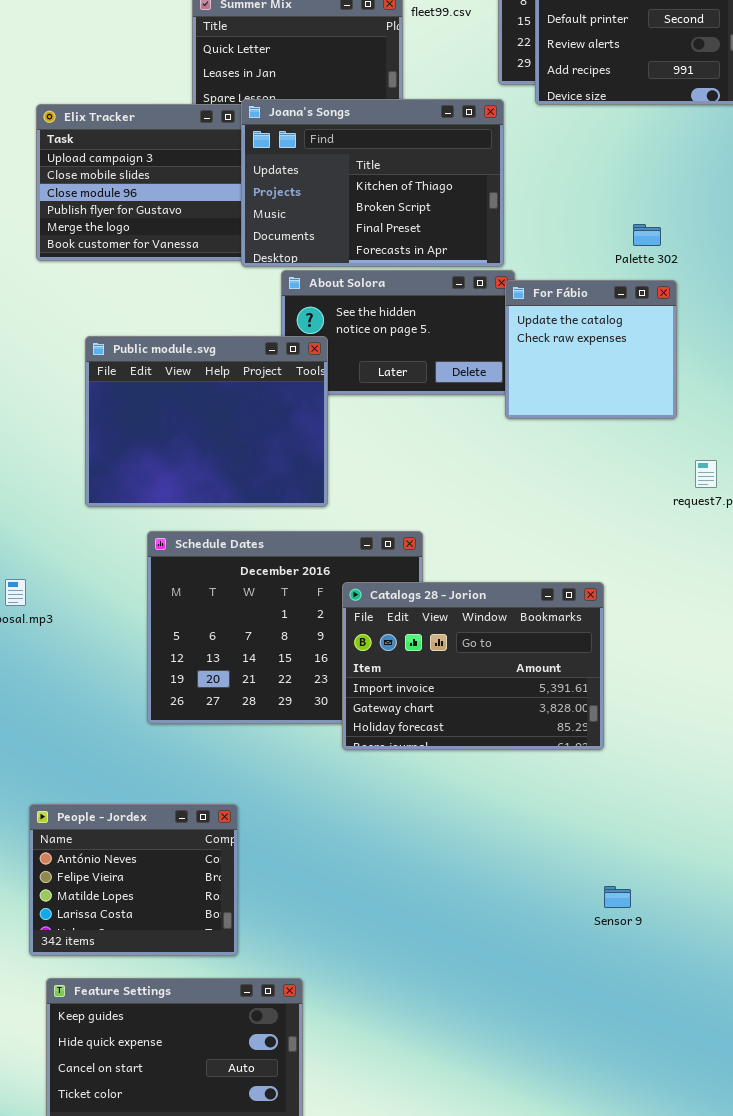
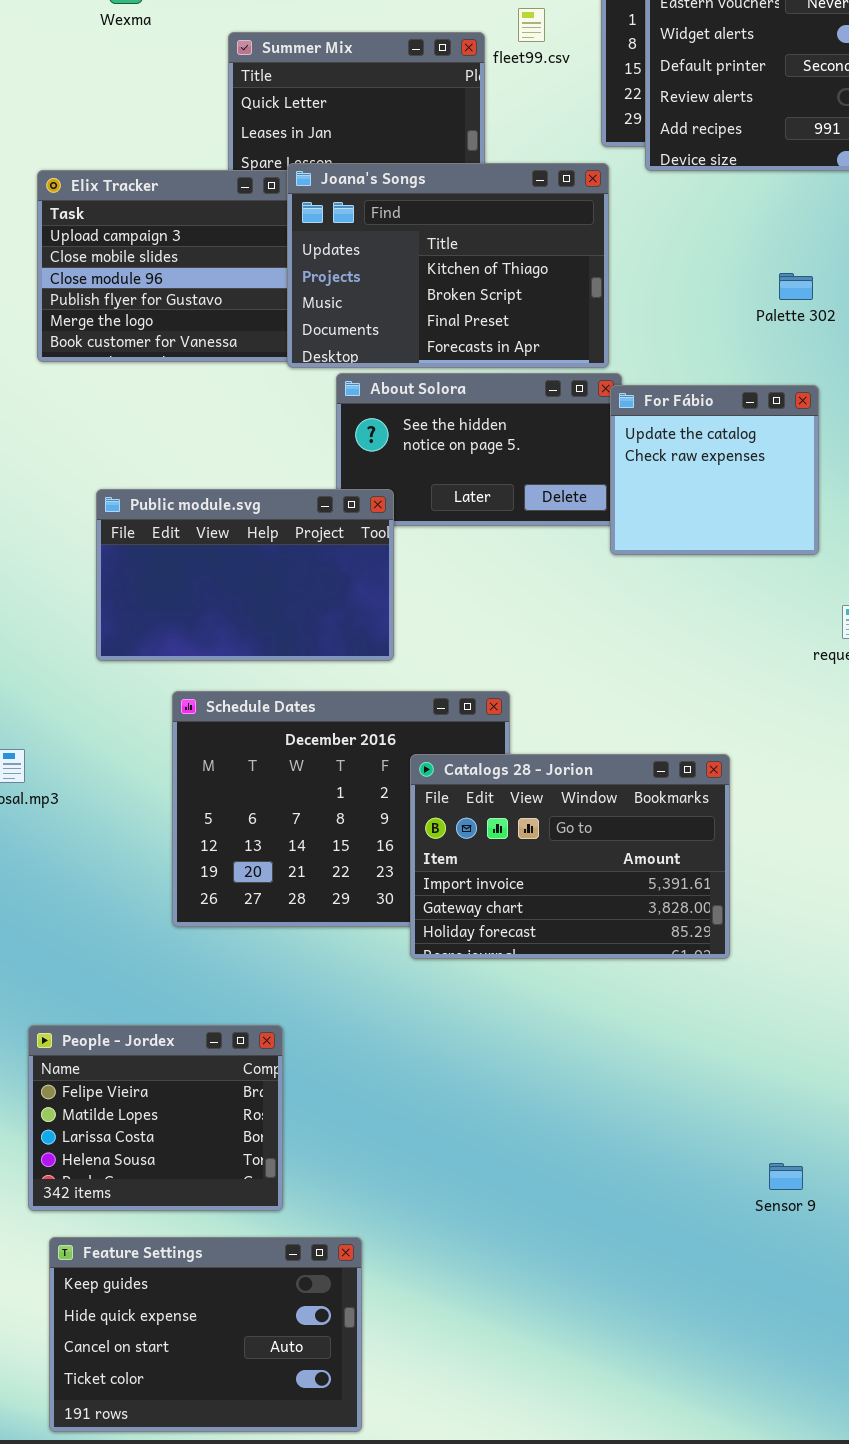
Palette 302: [633,224,661,246] -> [779,273,813,300], moved
Public module.svg: [85,336,328,507] -> [96,489,394,661], resized
People - Jordex: [29,804,238,956] -> [28,1025,283,1211], scrolled down 1 row
Sensor 9: [604,886,631,908] -> [769,1163,803,1190], moved

